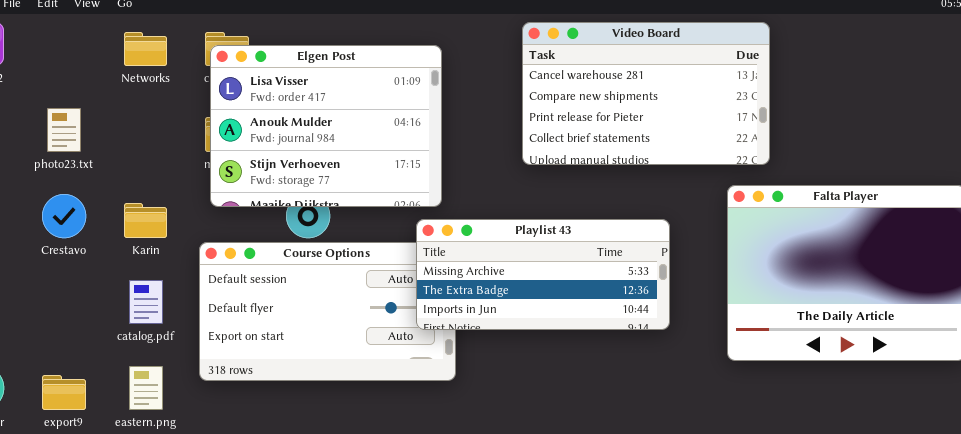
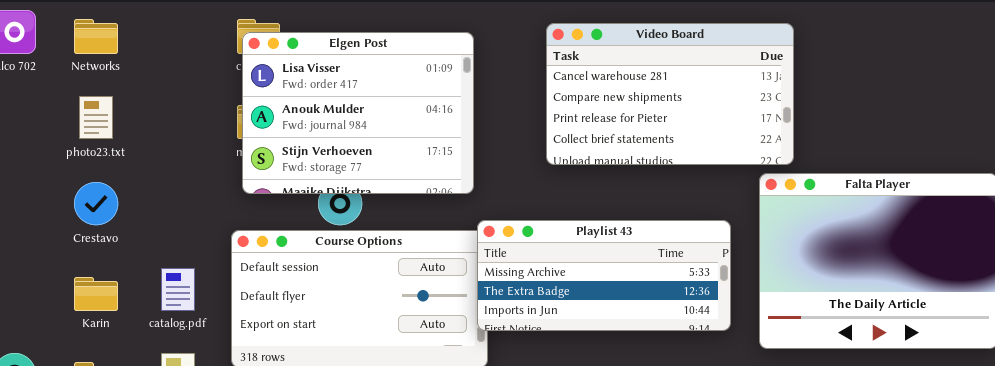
Video Board: [522,22,770,165] -> [546,23,794,165], moved
Networks: [124,32,167,66] -> [74,19,118,54], moved
Karin: [124,203,167,238] -> [74,277,118,311], moved
Playlist 43: [416,219,670,330] -> [477,220,731,331], moved

